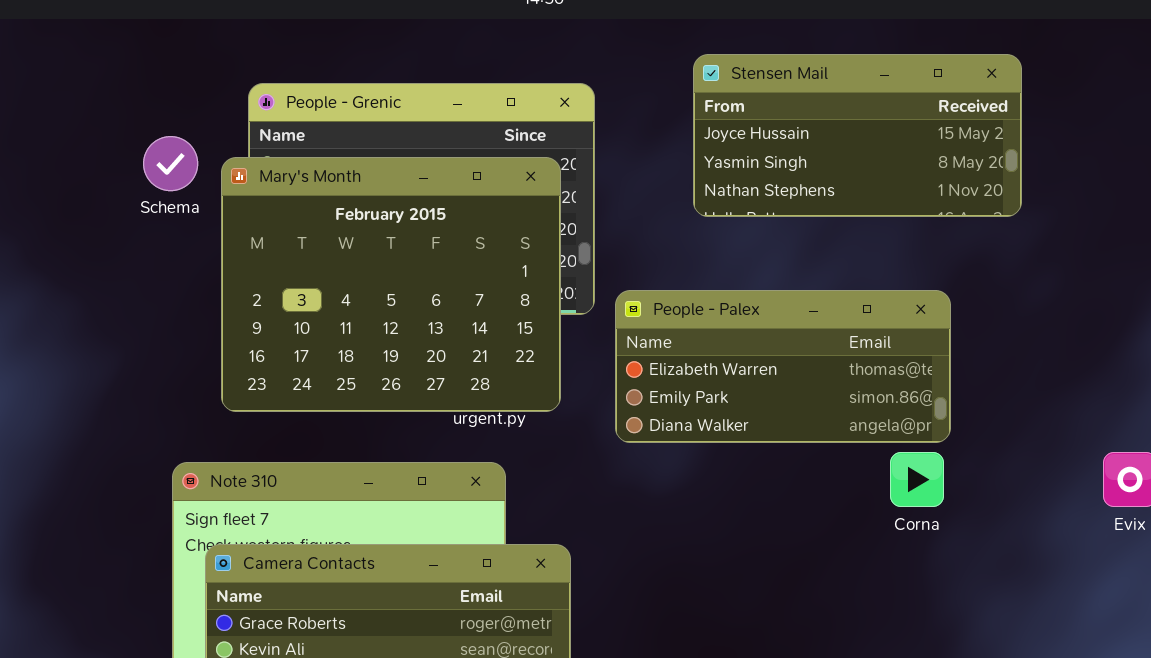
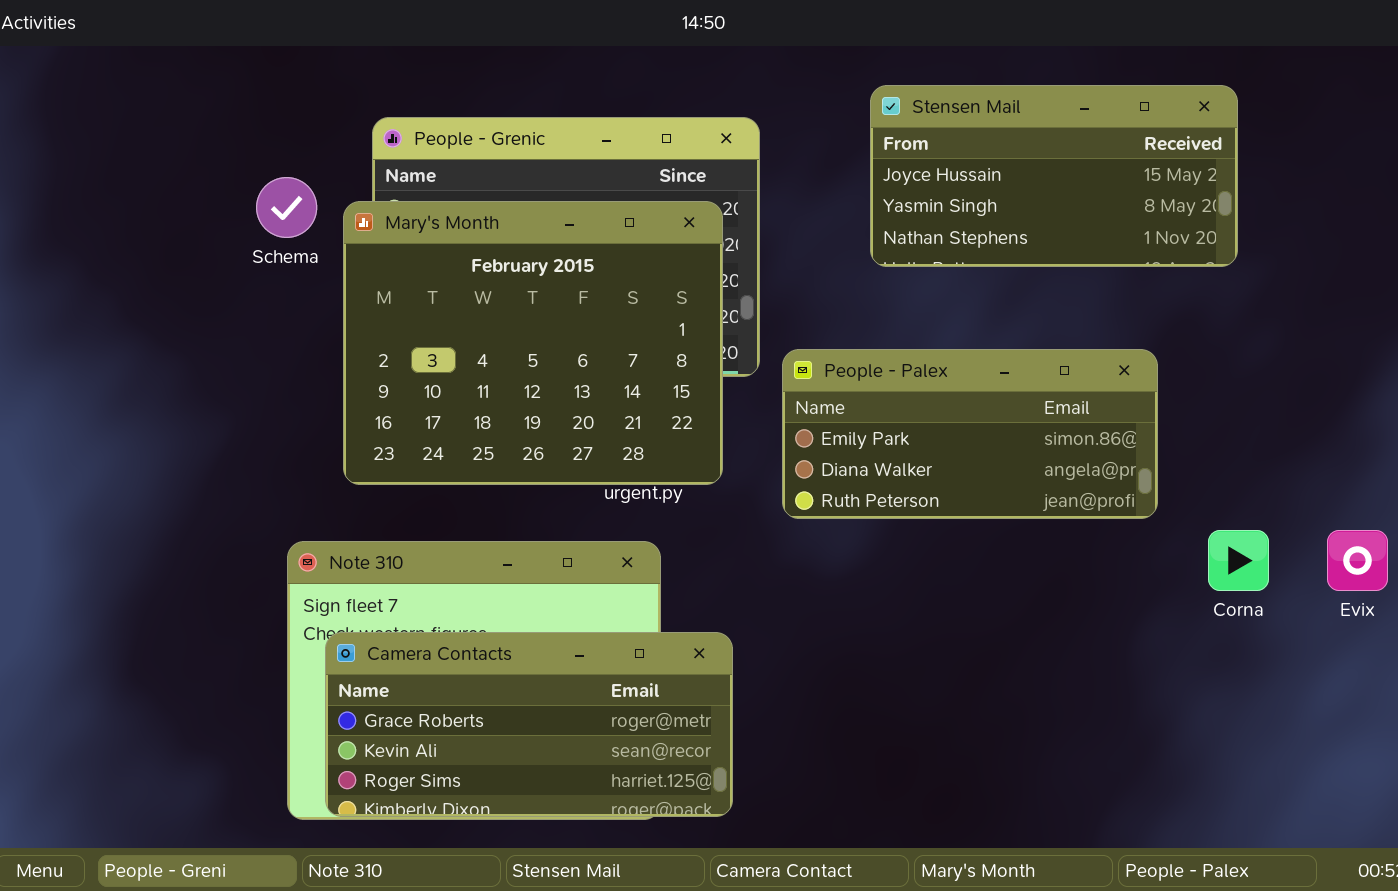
People - Palex: [615,290,951,443] -> [782,349,1158,519], scrolled down 1 row
Corna: [890,452,944,507] -> [1208,530,1269,591], moved

